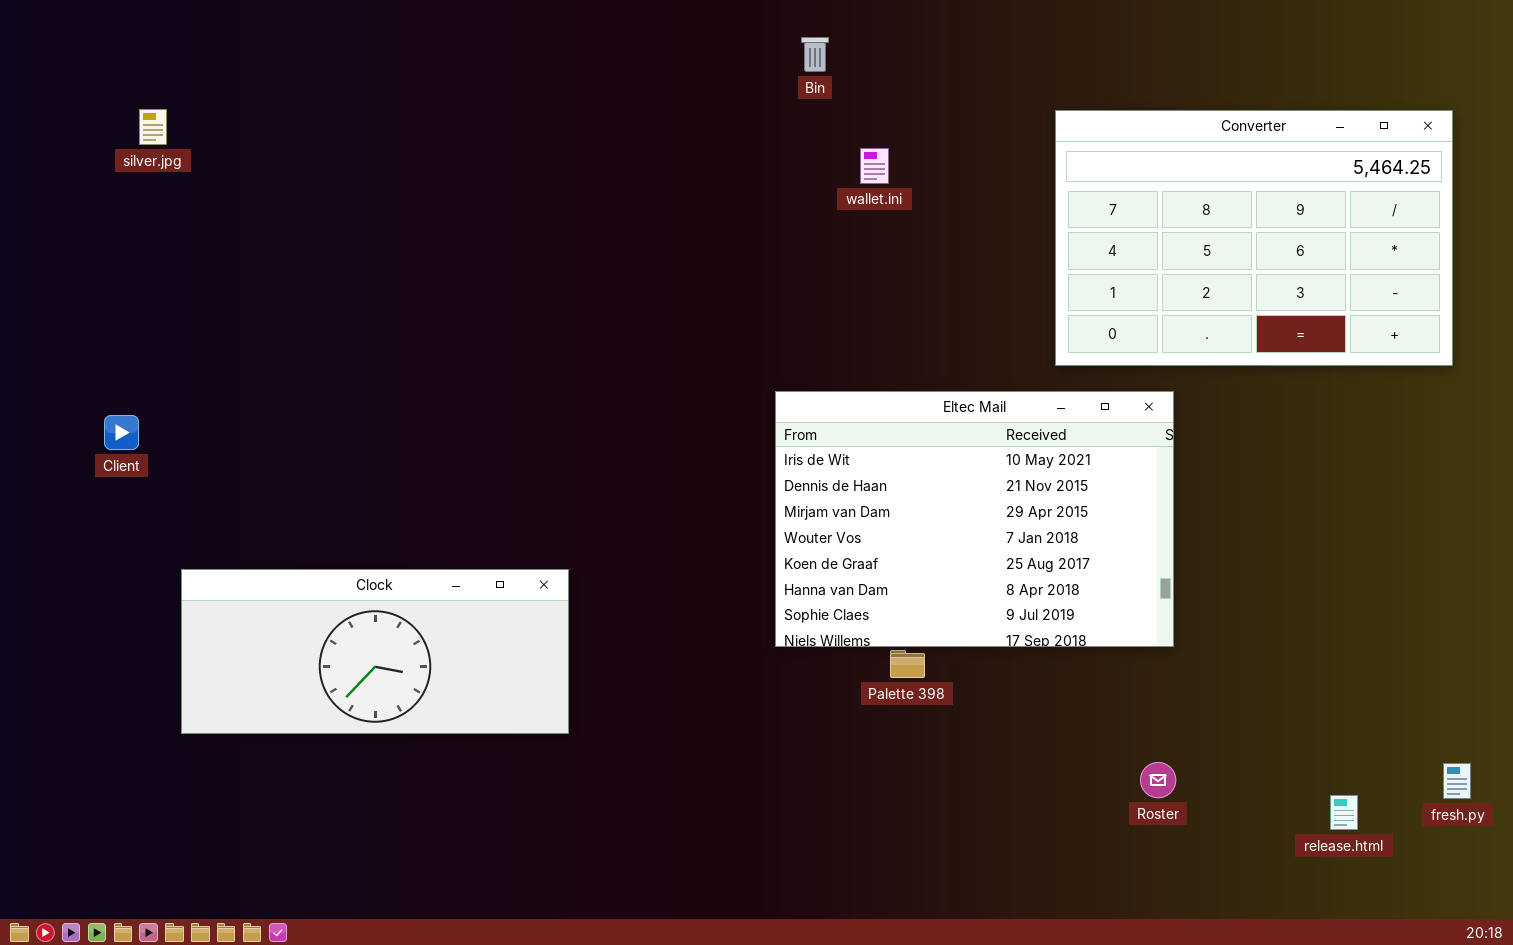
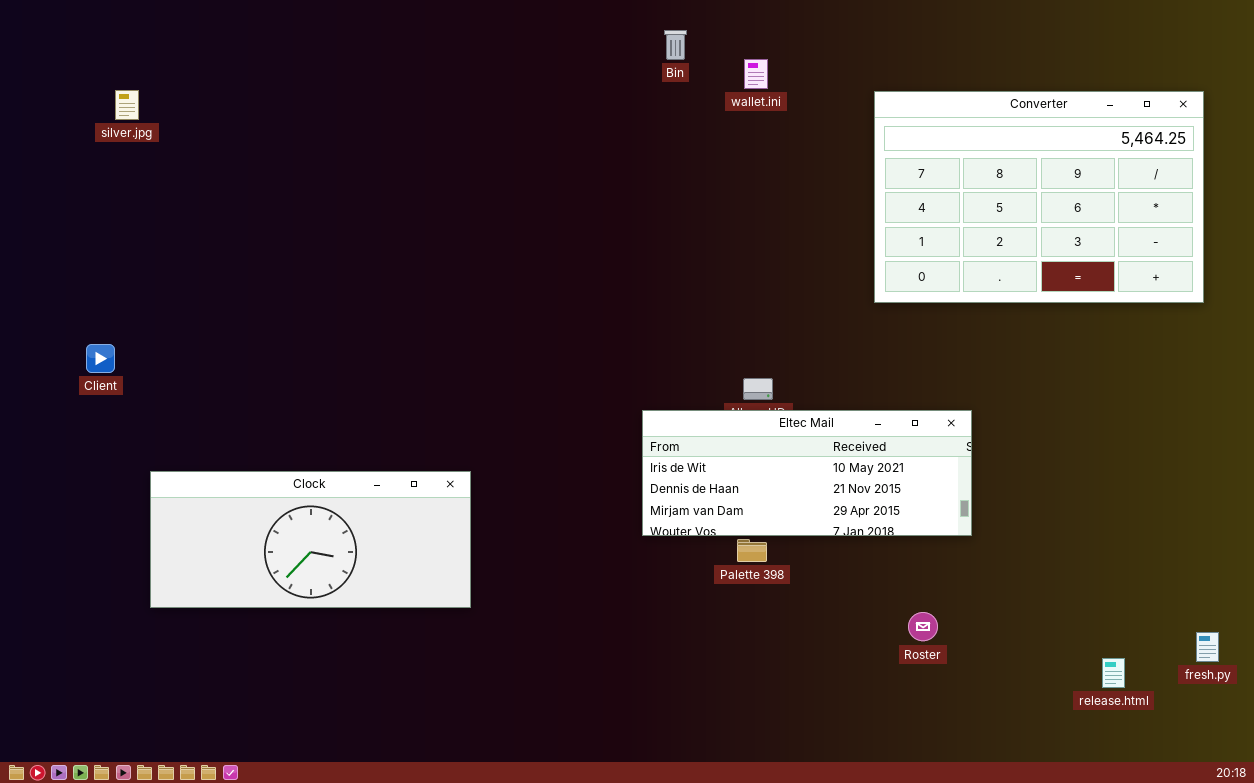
wallet.ini: [860,148,889,184] -> [744,59,768,89], moved
Eltec Mail: [775,391,1174,647] -> [642,410,972,536], resized
Roster: [1140,762,1176,798] -> [908,612,938,641], moved

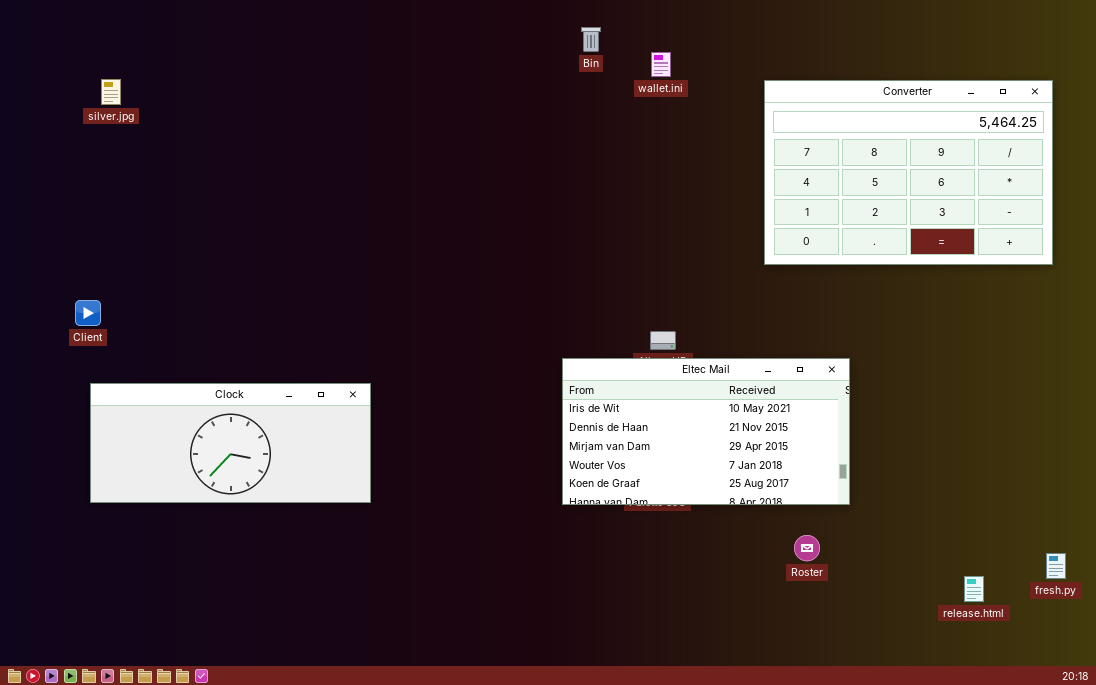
Eltec Mail: [642,410,972,536] -> [562,358,850,505], resized
Clock: [150,471,471,608] -> [90,383,371,503], moved

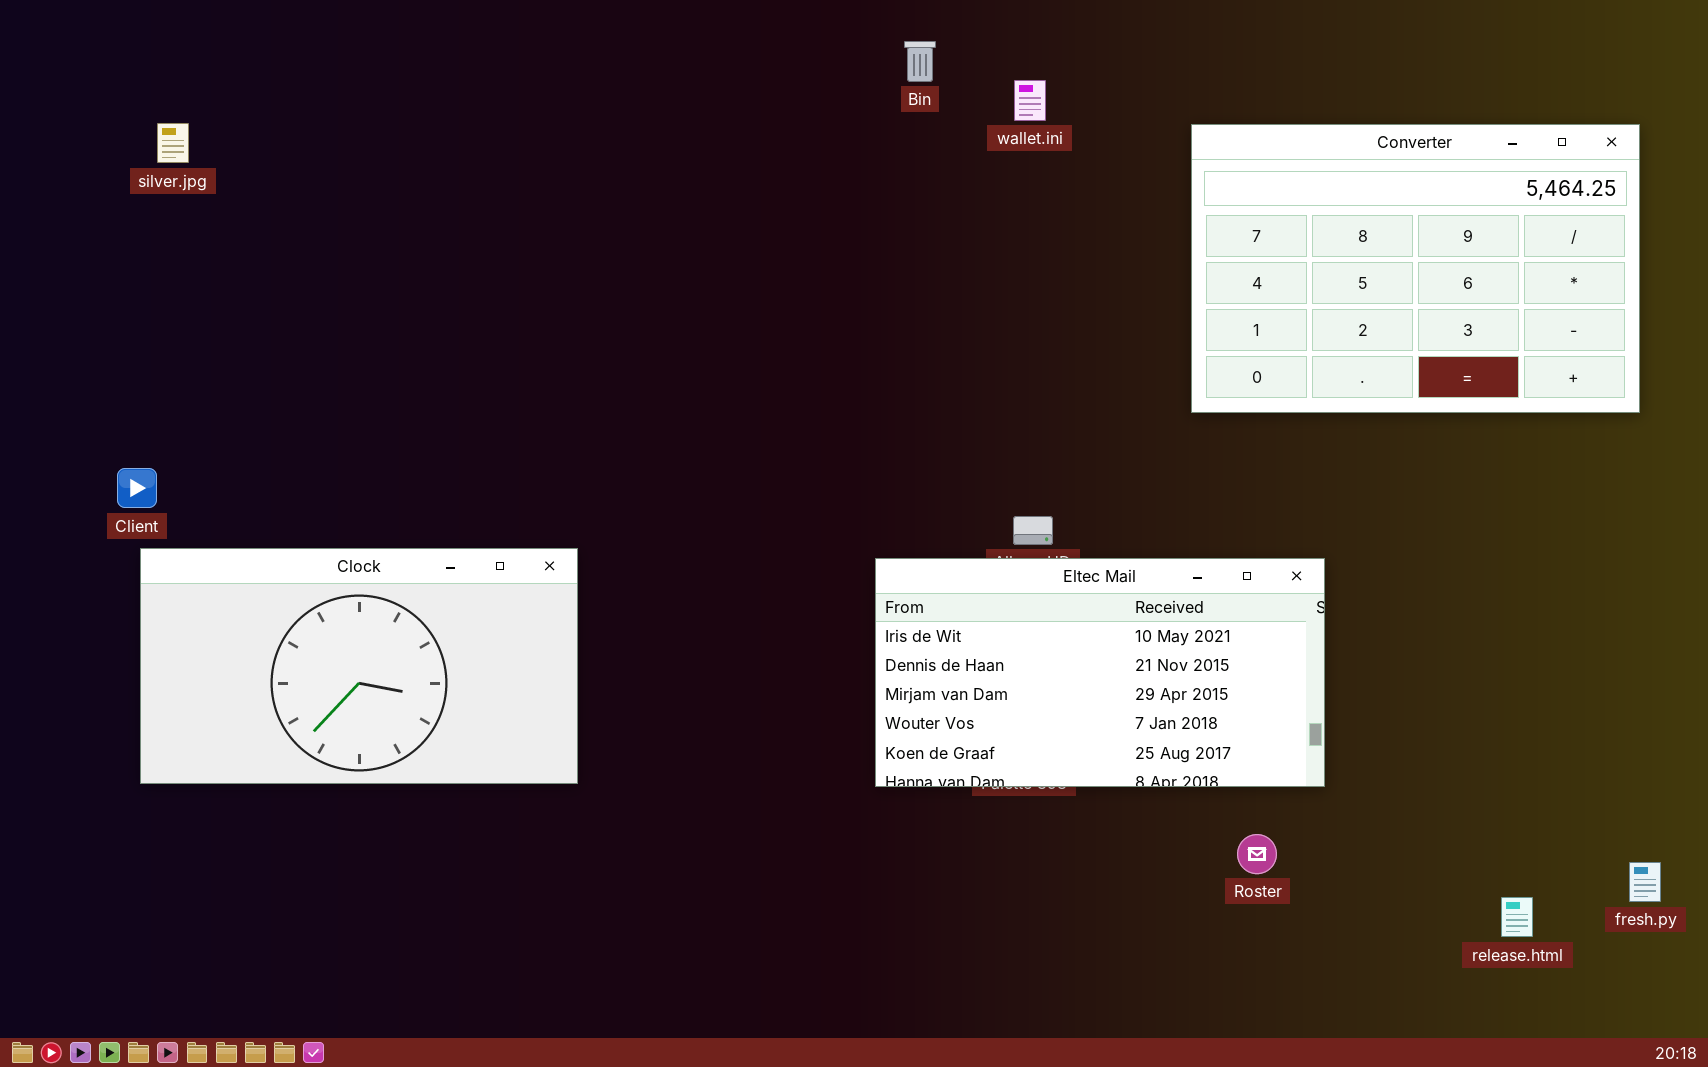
Clock: [90,383,371,503] -> [140,548,578,784], resized

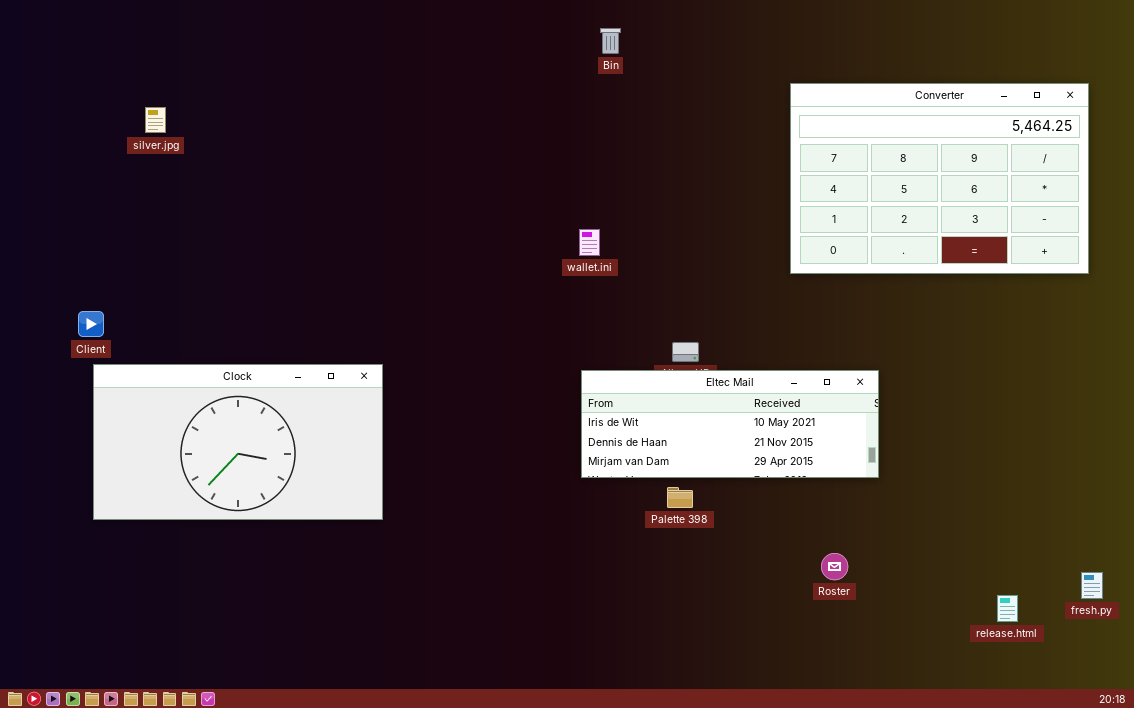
wallet.ini: [1014,80,1046,121] -> [579,229,600,256], moved
silver.jpg: [157,123,189,163] -> [145,107,166,133], moved
Eltec Mail: [875,558,1325,787] -> [581,370,879,478], resized

